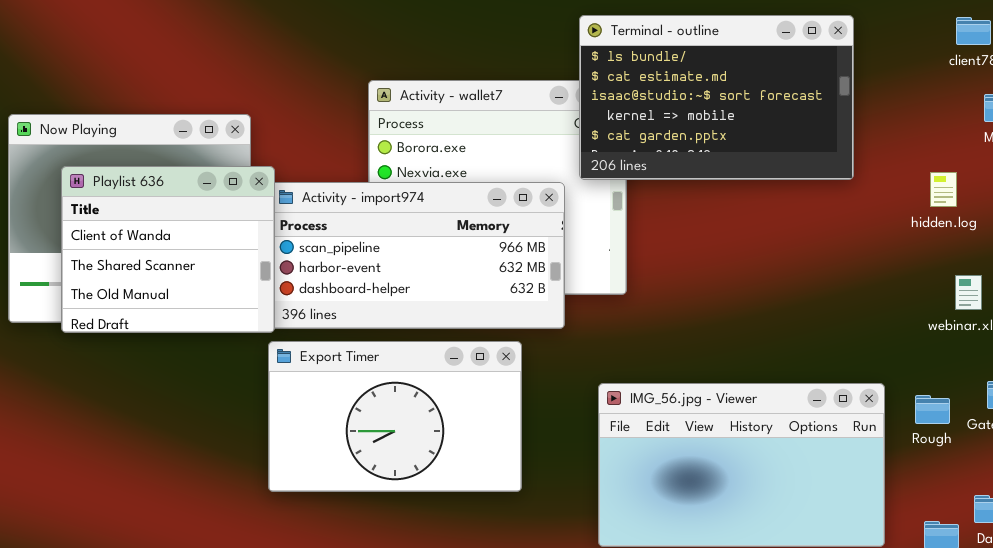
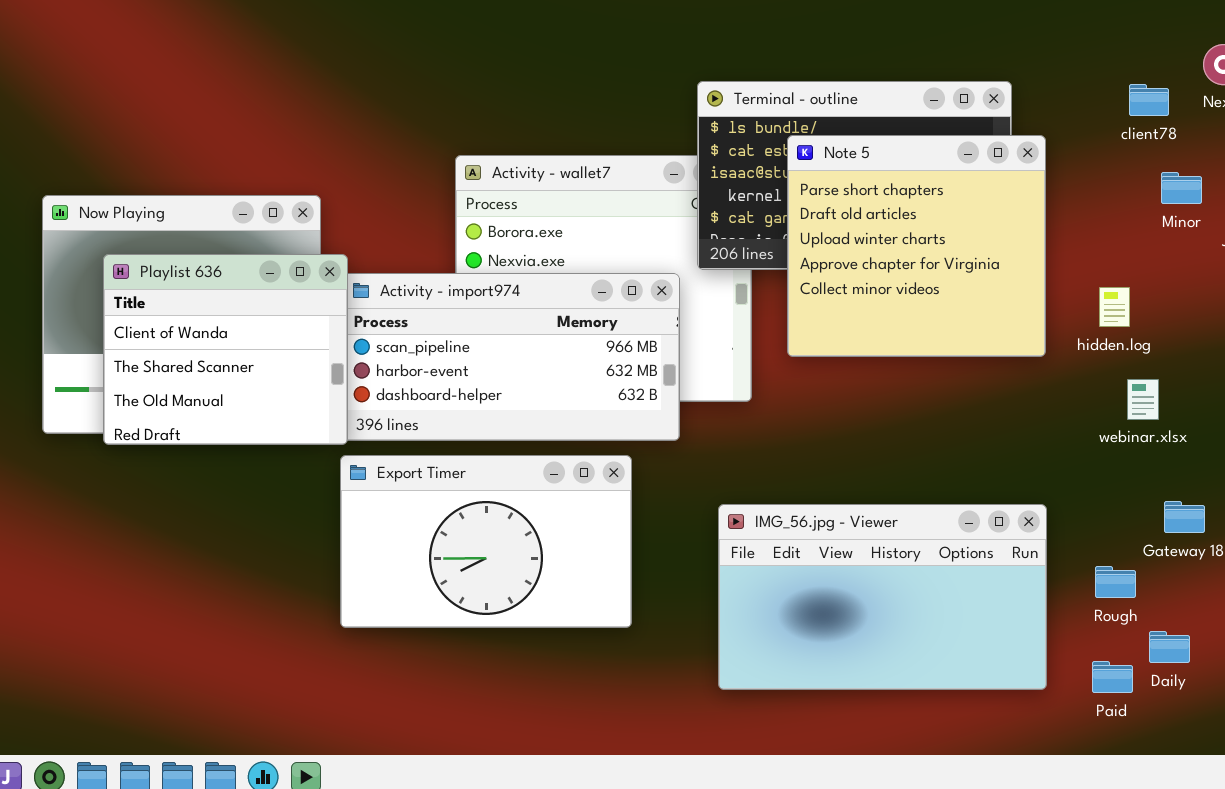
Note 5: none -> [787,135,1046,357], opened
hidden.log: [930,172,957,207] -> [1099,287,1130,327], moved
Rough: [915,395,950,424] -> [1095,566,1136,598], moved

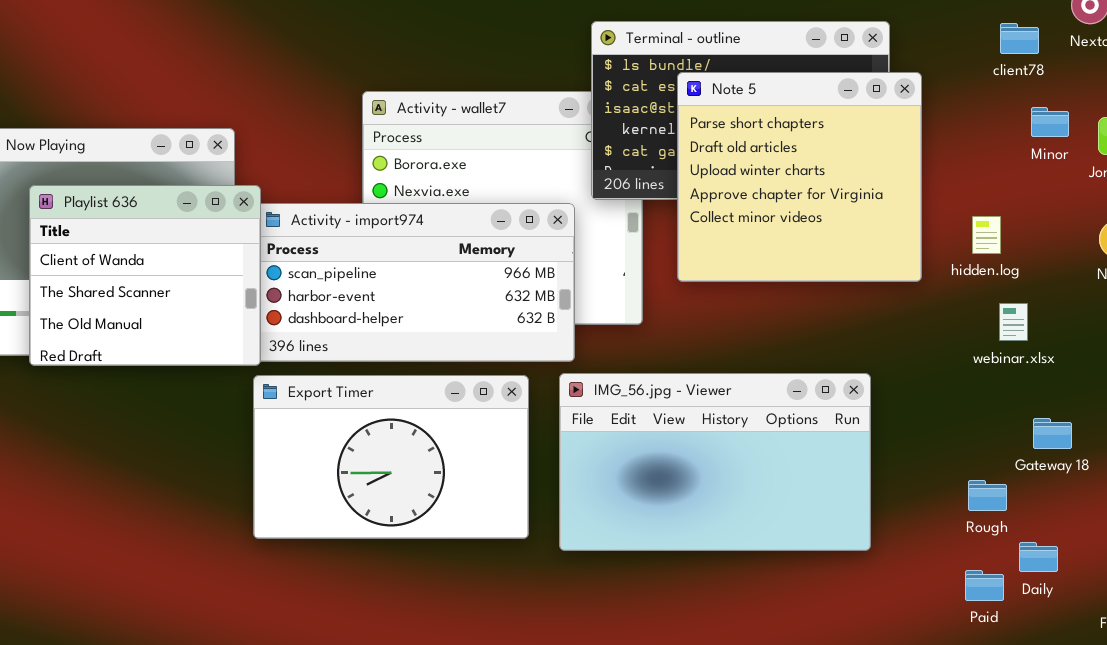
IMG_56.jpg - Viewer: [718,504,1047,690] -> [559,373,871,551], moved

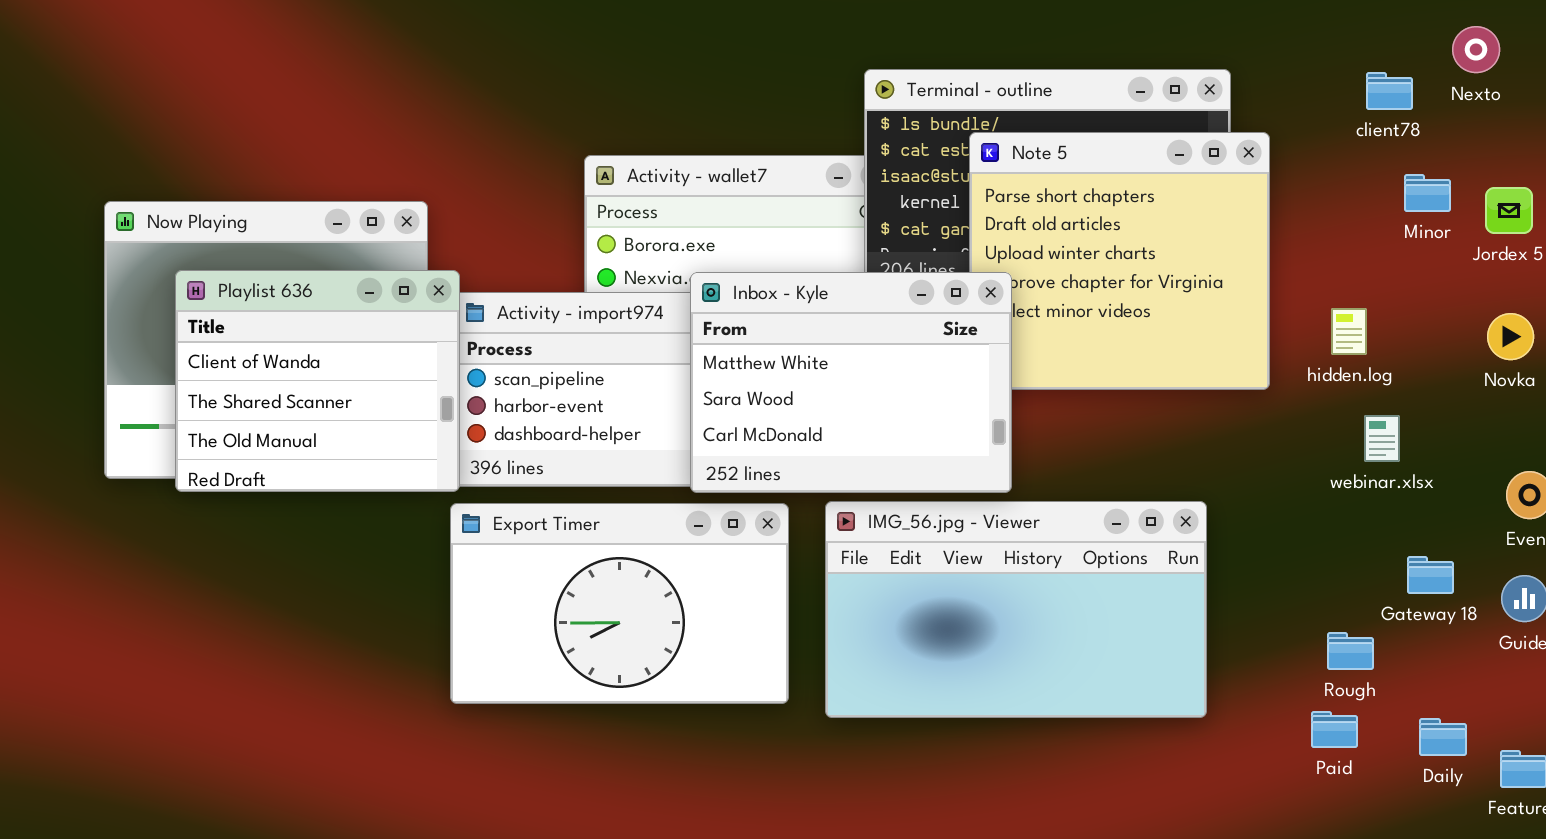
Inbox - Kyle: none -> [690,272,1012,493], opened
Daily: [1019,542,1058,572] -> [1419,718,1467,756], moved
Paid: [965,570,1004,601] -> [1311,711,1358,748], moved

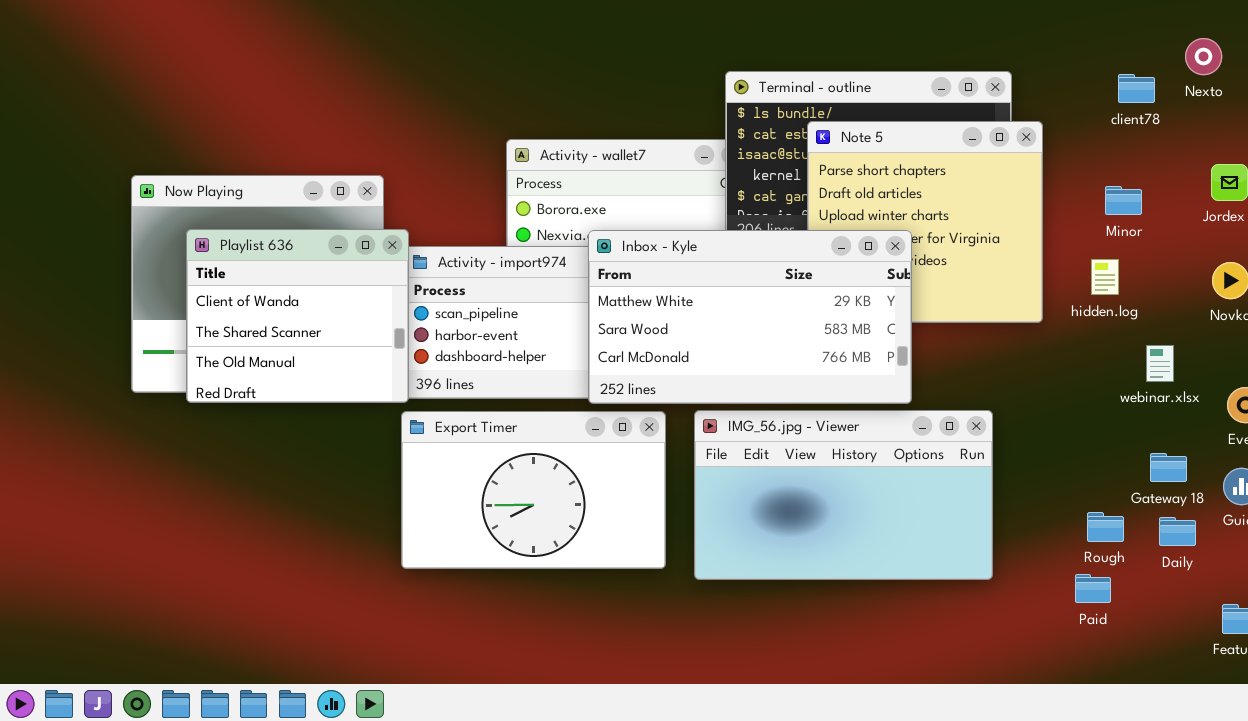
Minor: [1404,174,1451,212] -> [1105,186,1142,215], moved
Inbox - Kyle: [690,272,1012,493] -> [588,230,912,404], resized
webinar.xlsx: [1364,415,1400,462] -> [1146,345,1174,382], moved
Daily: [1419,718,1467,756] -> [1159,517,1196,546], moved

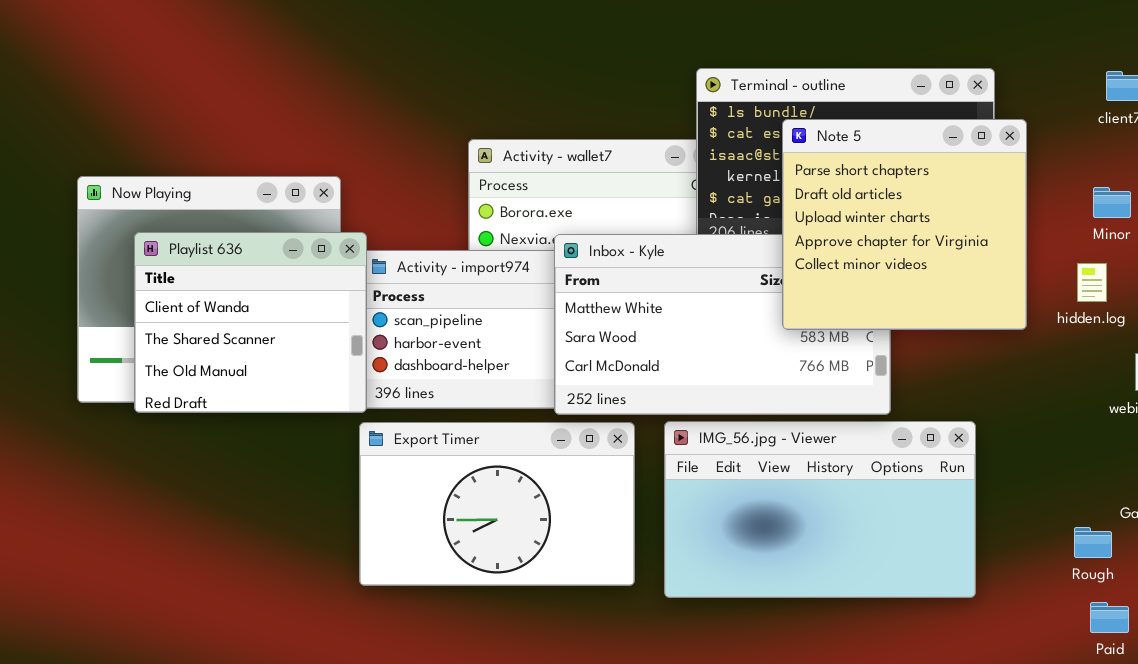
Note 5: [807,121,1043,323] -> [782,119,1027,330], raised
Paid: [1075,574,1111,603] -> [1090,602,1129,633], moved

